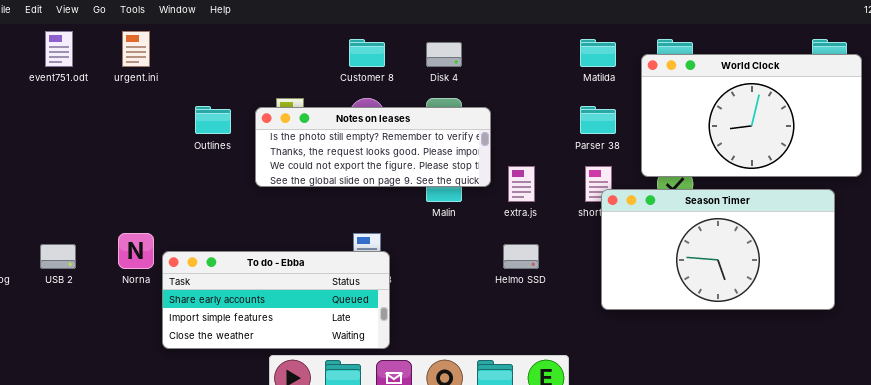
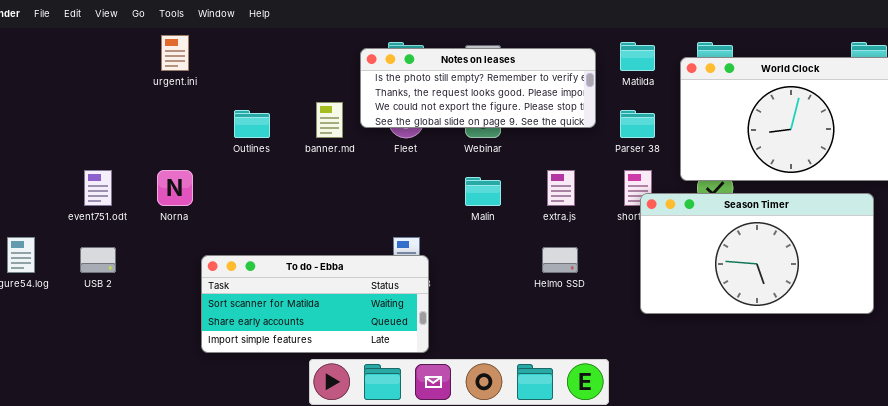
event751.odt: [45,31,73,67] -> [84,170,112,206], moved
Notes on leases: [255,107,491,187] -> [360,48,596,128], moved
Norna: [118,233,154,269] -> [157,170,193,206], moved
To do - Ebba: [162,251,390,349] -> [201,255,429,353], scrolled up 1 row

